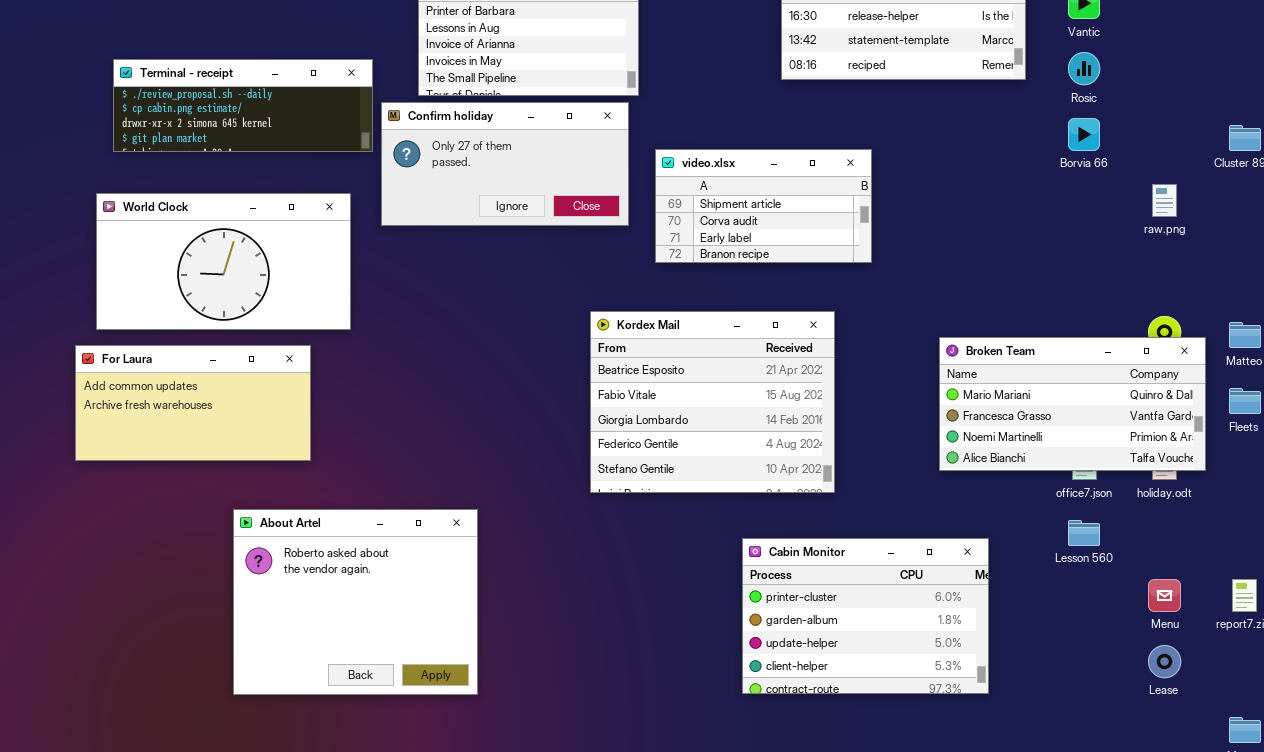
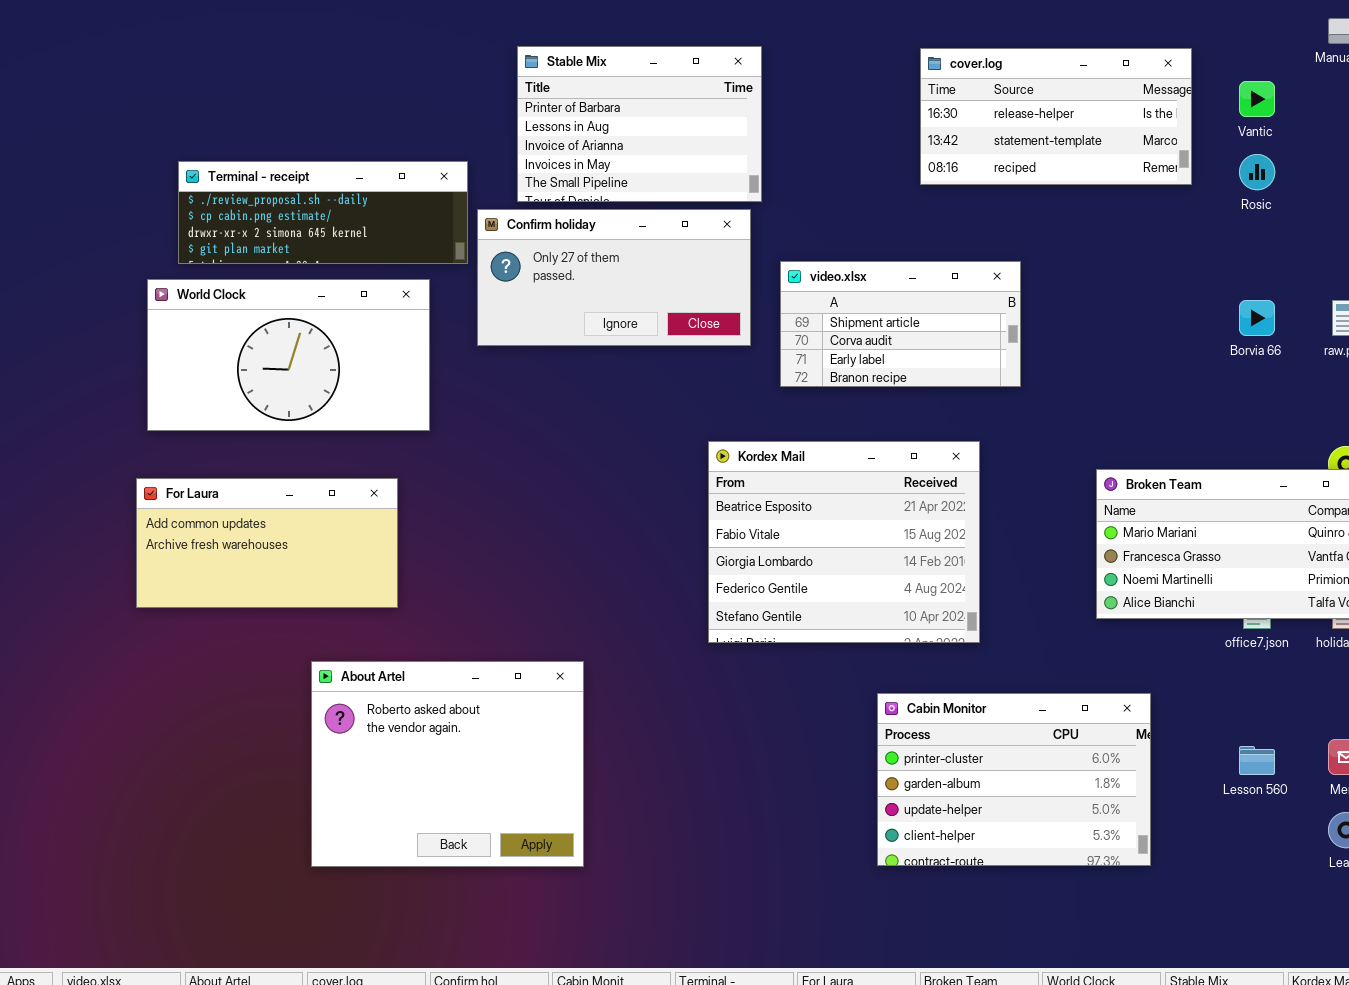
Borvia 66: [1068,118,1100,151] -> [1239,300,1275,336], moved
World Clock: [96,193,351,330] -> [147,279,430,431], moved
Lesson 560: [1068,520,1100,546] -> [1239,746,1275,775], moved

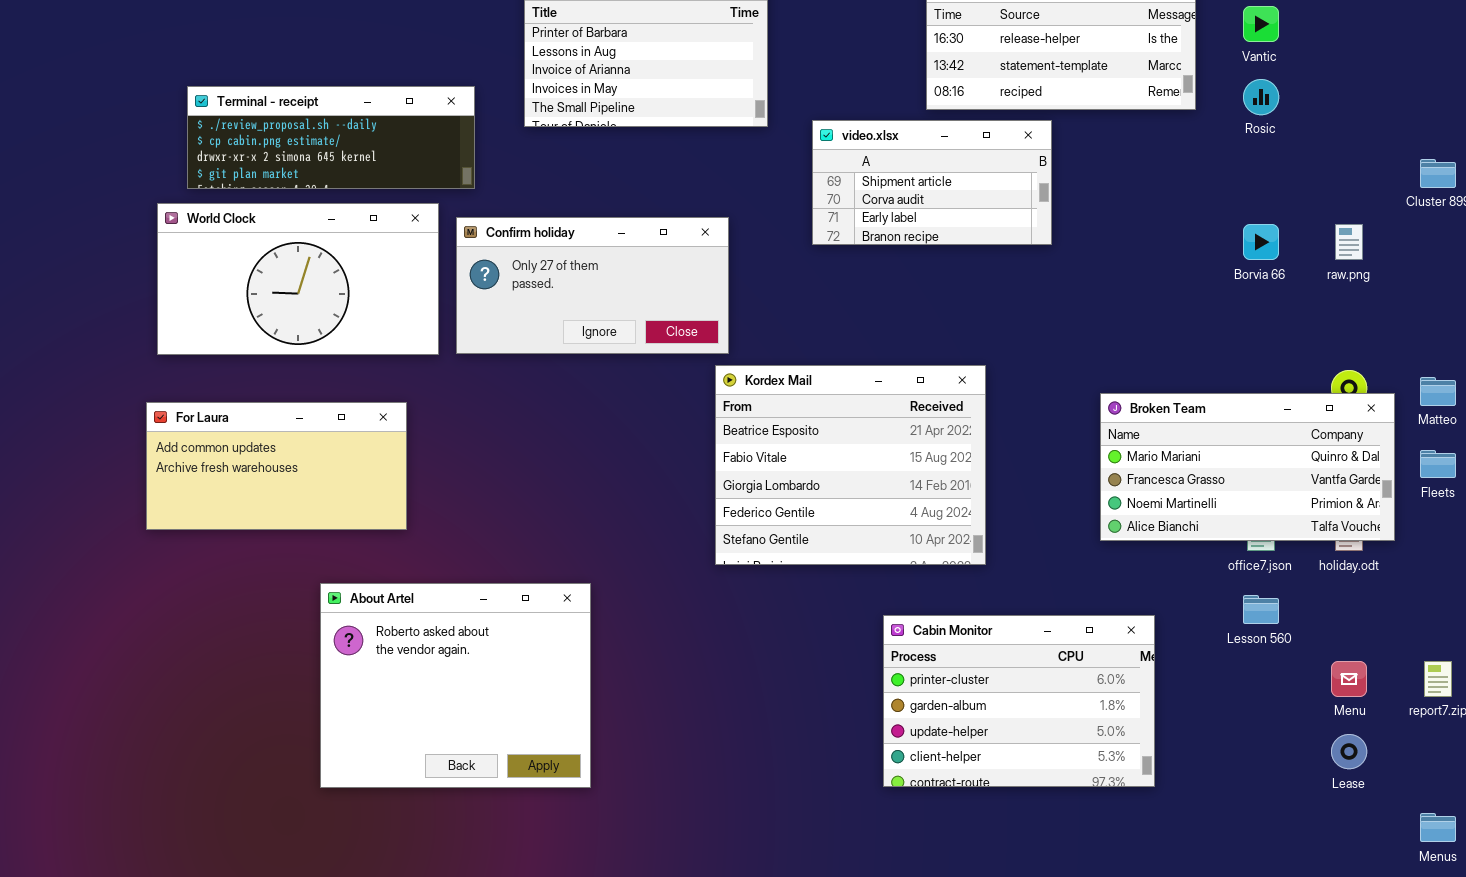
Confirm holiday: [477,209,751,346] -> [456,217,729,354], moved
video.xlsx: [780,261,1021,387] -> [812,120,1052,245], moved
Lesson 560: [1239,746,1275,775] -> [1243,595,1279,624], moved

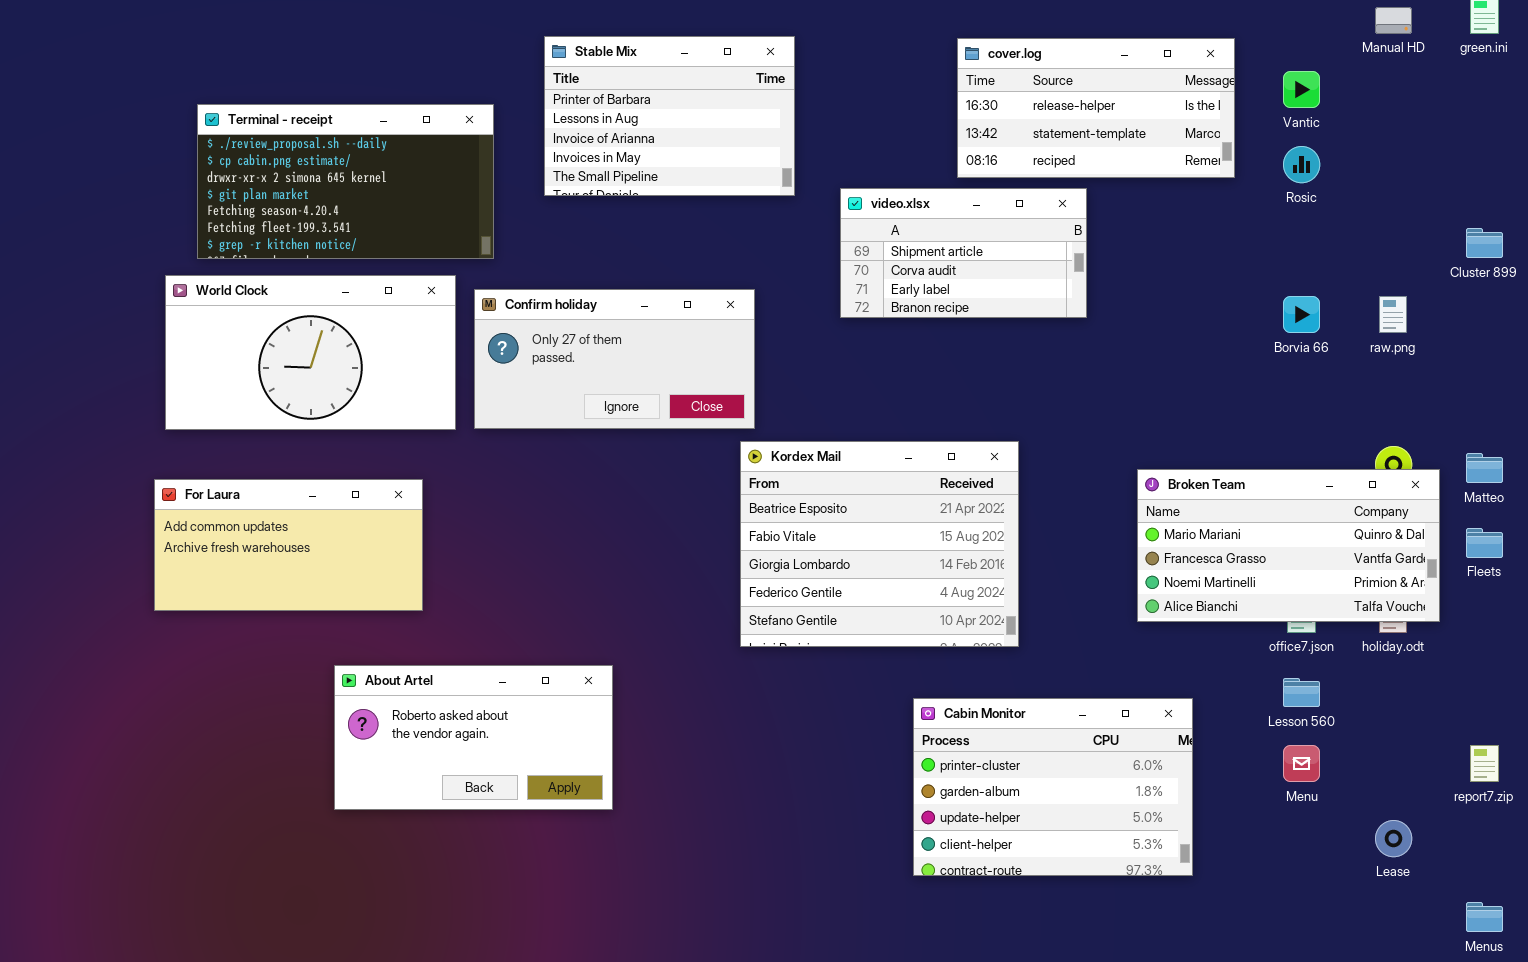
Terminal - receipt: [187,86,475,189] -> [197,104,494,259], resized
About Artel: [320,583,591,788] -> [334,665,613,810], resized
Menu: [1331,661,1367,697] -> [1283,745,1320,782], moved

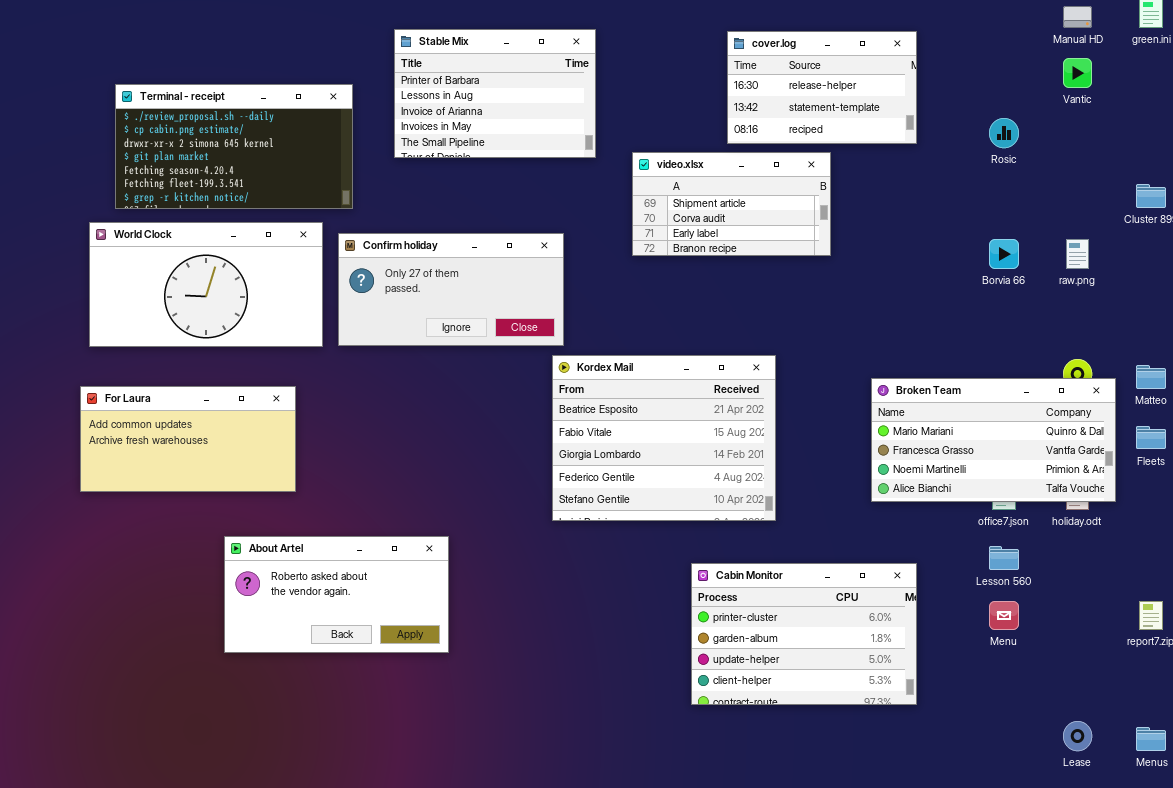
cover.log: [957,38,1235,178] -> [727,31,917,144], resized
Vantic: [1283,71,1320,108] -> [1063,58,1092,88], moved
Lease: [1375,820,1412,857] -> [1063,721,1092,751], moved

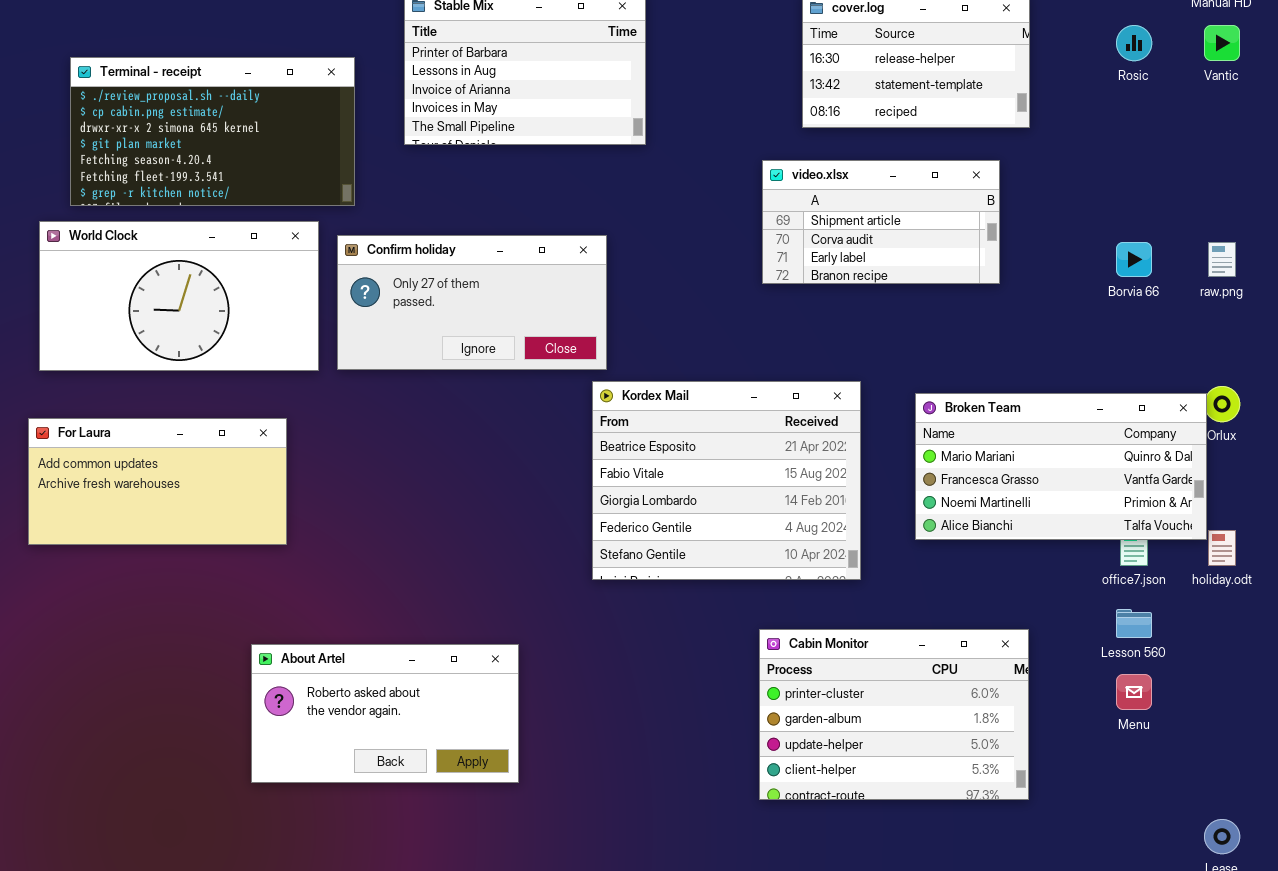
Rosic: [989,118,1019,148] -> [1116,25,1152,61], moved
video.xlsx: [632,152,831,256] -> [762,160,1000,284], moved
Broken Team: [871,378,1116,502] -> [915,393,1207,540], moved
About Artel: [224,536,449,653] -> [251,644,519,783], moved

